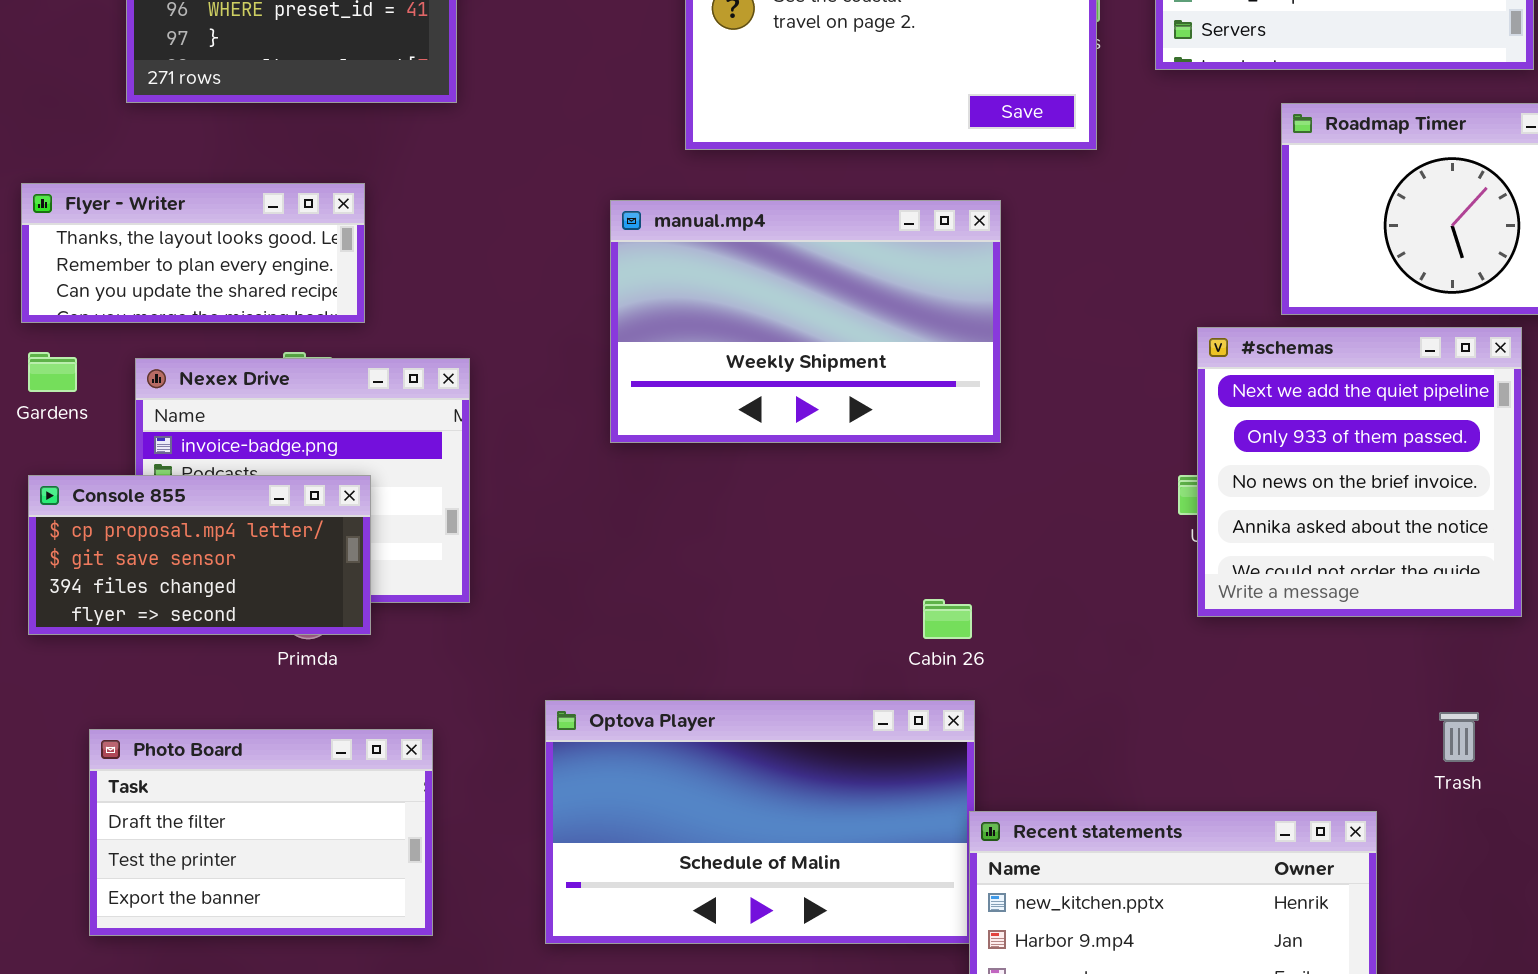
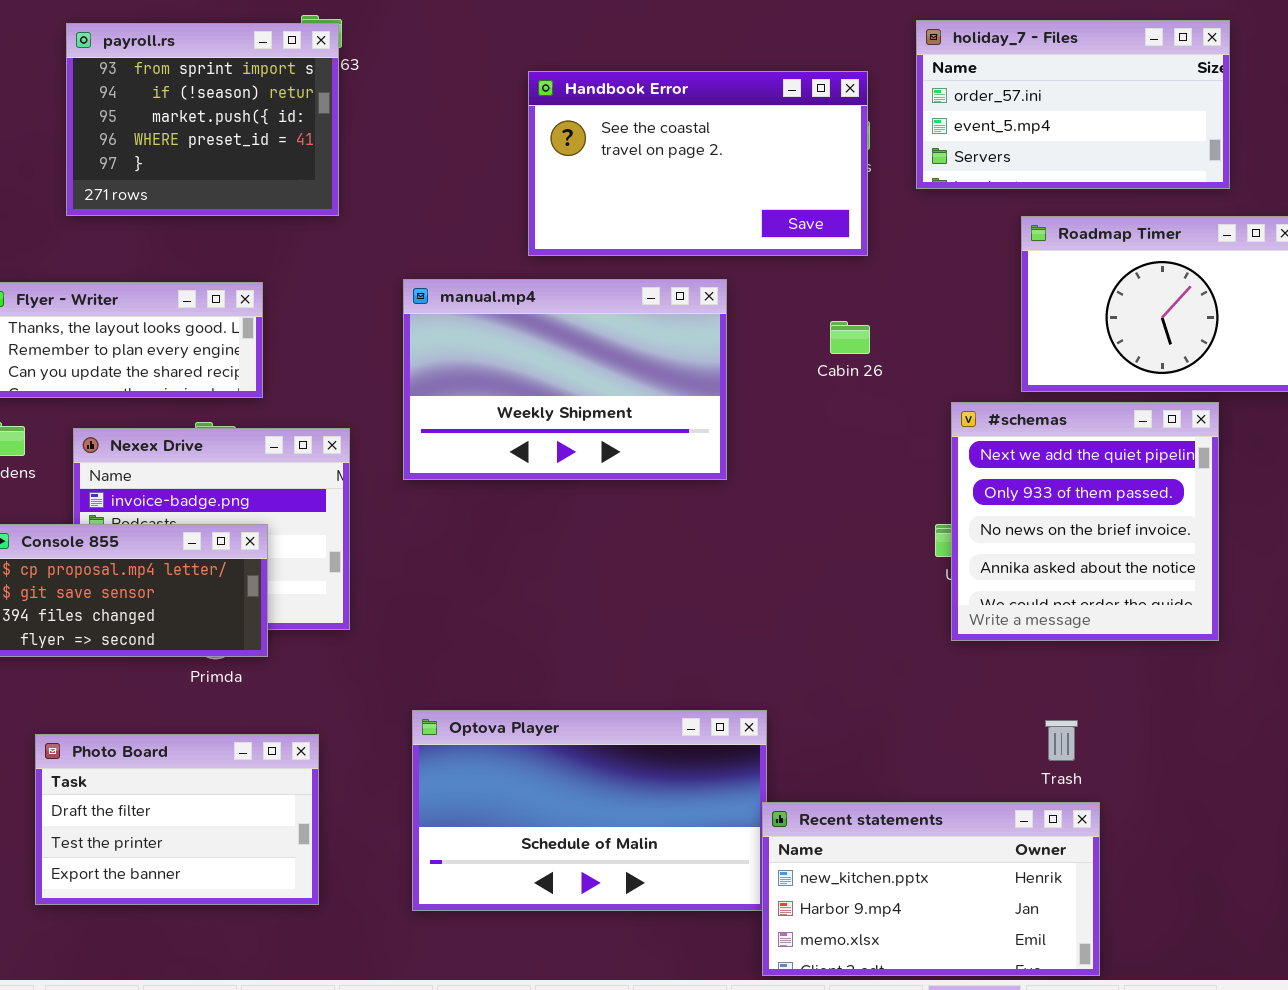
manual.mp4: [610,200,1001,443] -> [403,279,727,480], moved
Cabin 26: [923,599,972,639] -> [830,321,870,354], moved
Trash: [1439,712,1479,762] -> [1045,720,1078,761], moved

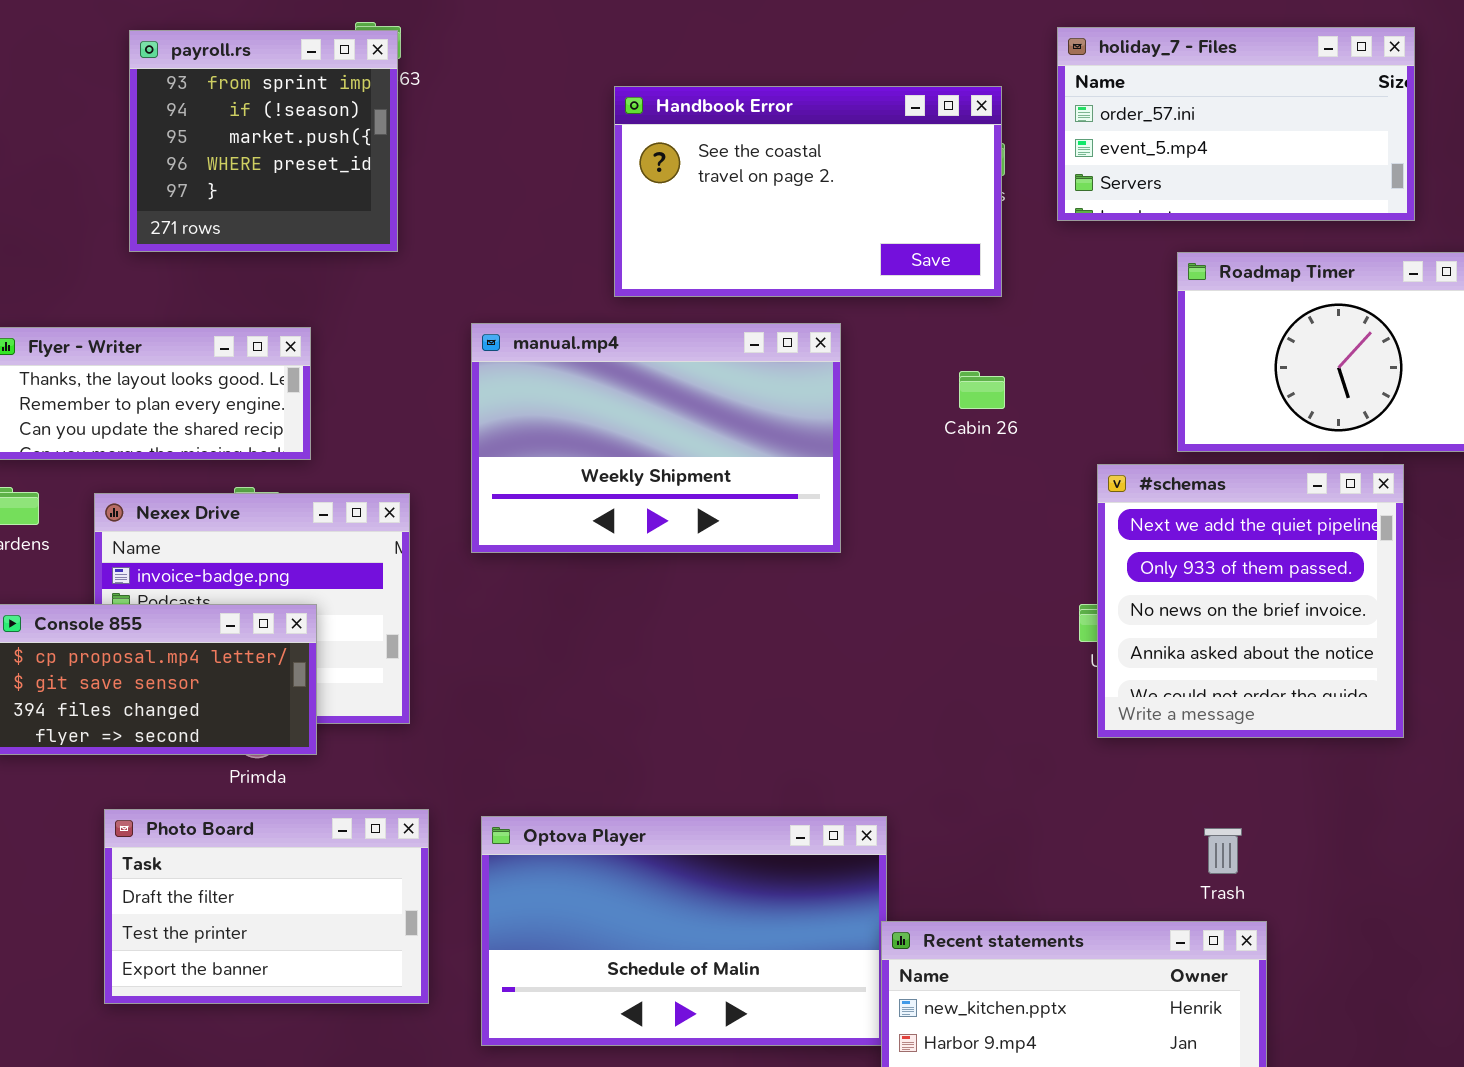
payroll.rs: [66,23,339,216] -> [129,30,398,252], resized
Photo Board: [35,734,319,905] -> [104,809,429,1004], moved

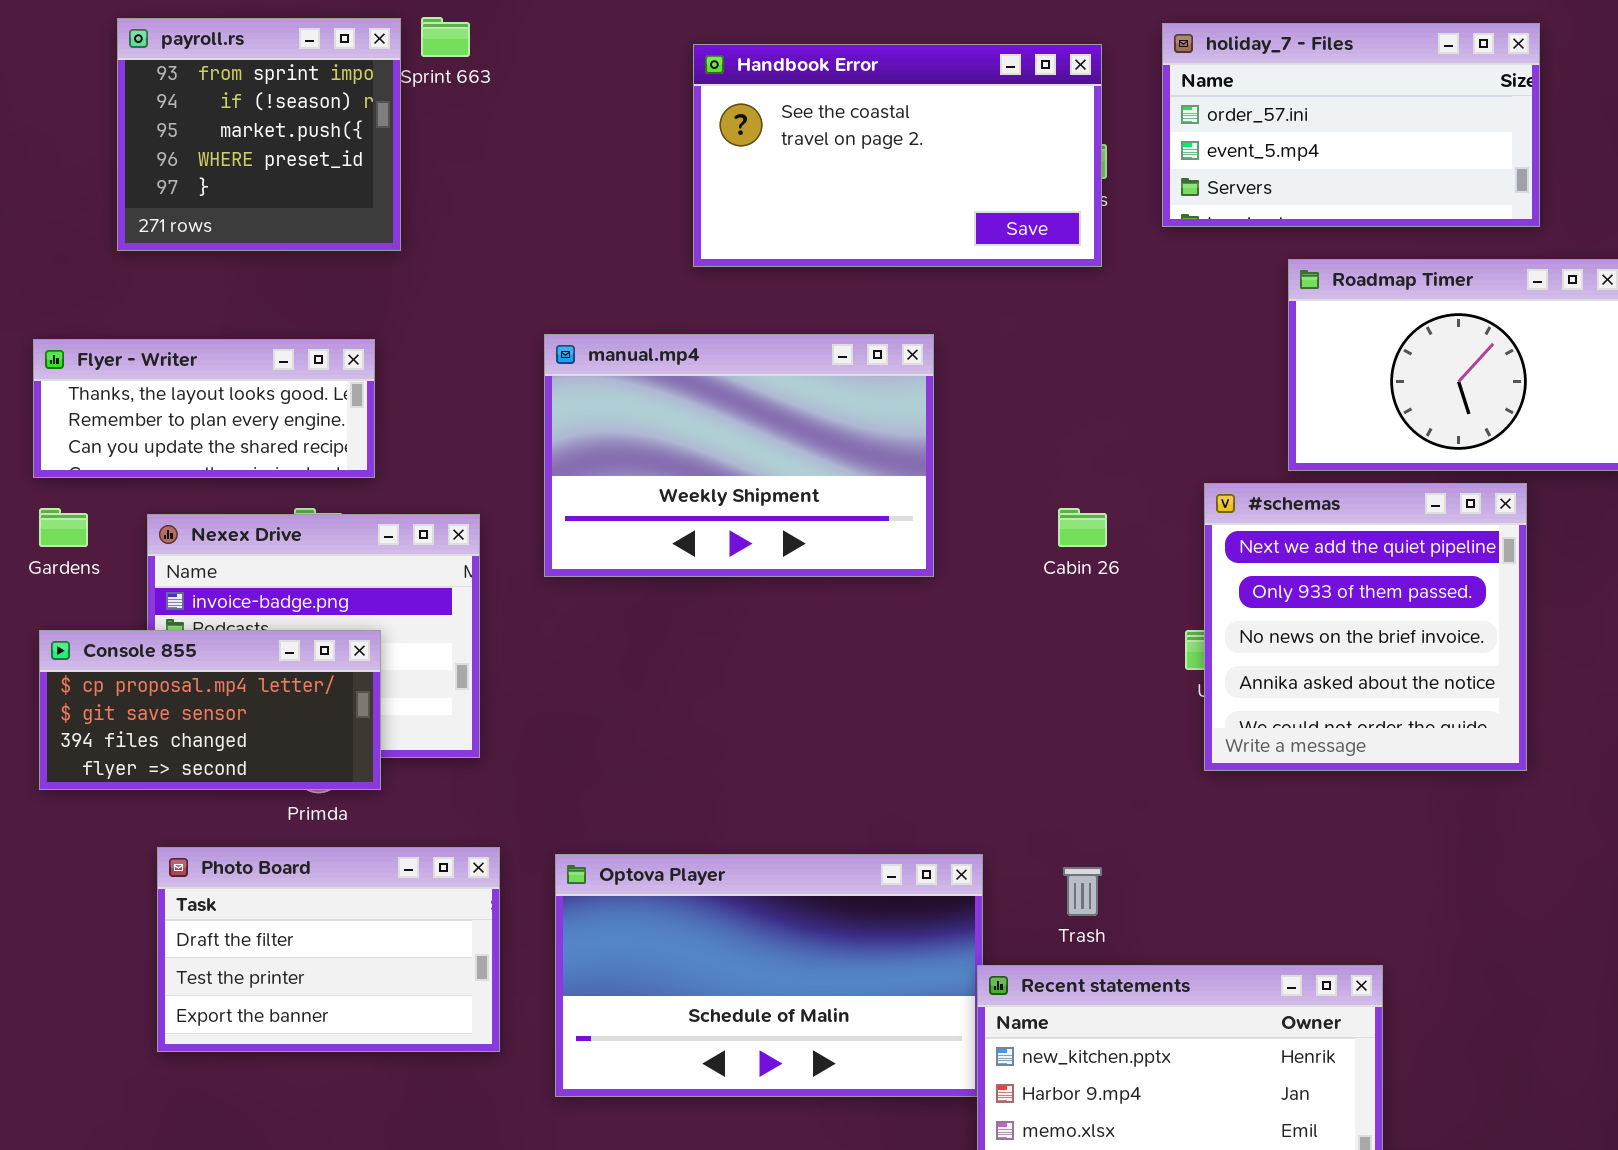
payroll.rs: [129,30,398,252] -> [117,18,401,251], moved
Handbook Error: [614,86,1002,297] -> [693,44,1102,267], moved
Cabin 26: [959,371,1005,409] -> [1058,508,1107,547], moved
Trash: [1204,828,1242,874] -> [1063,867,1102,916], moved

